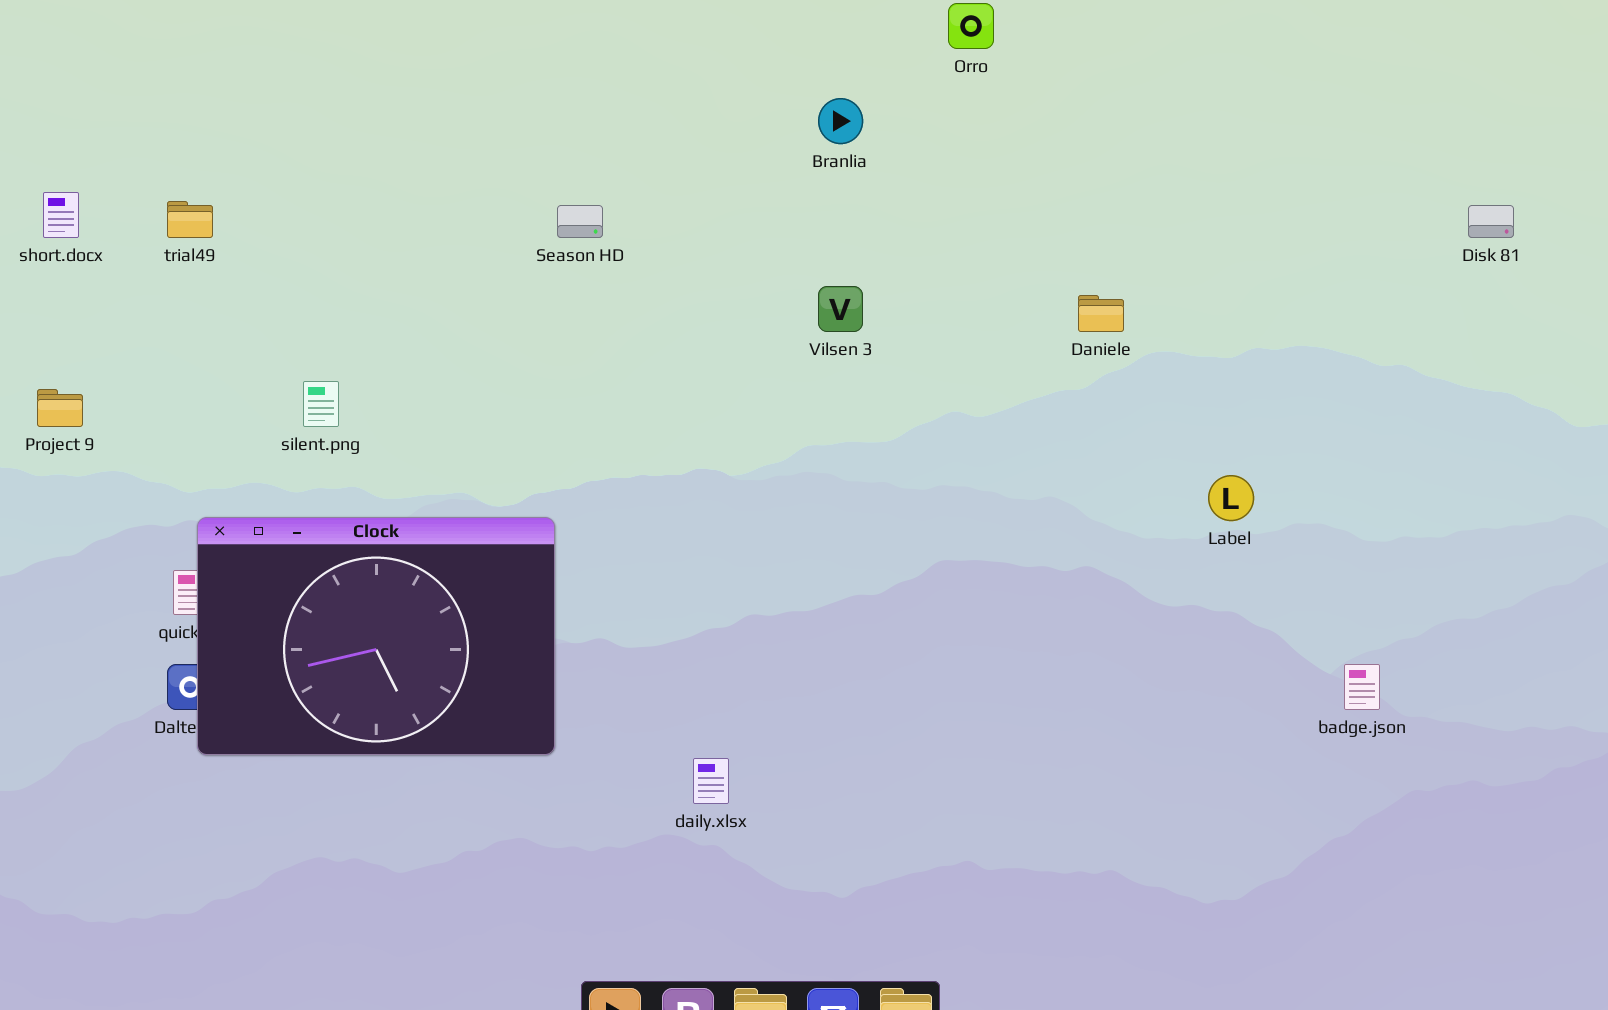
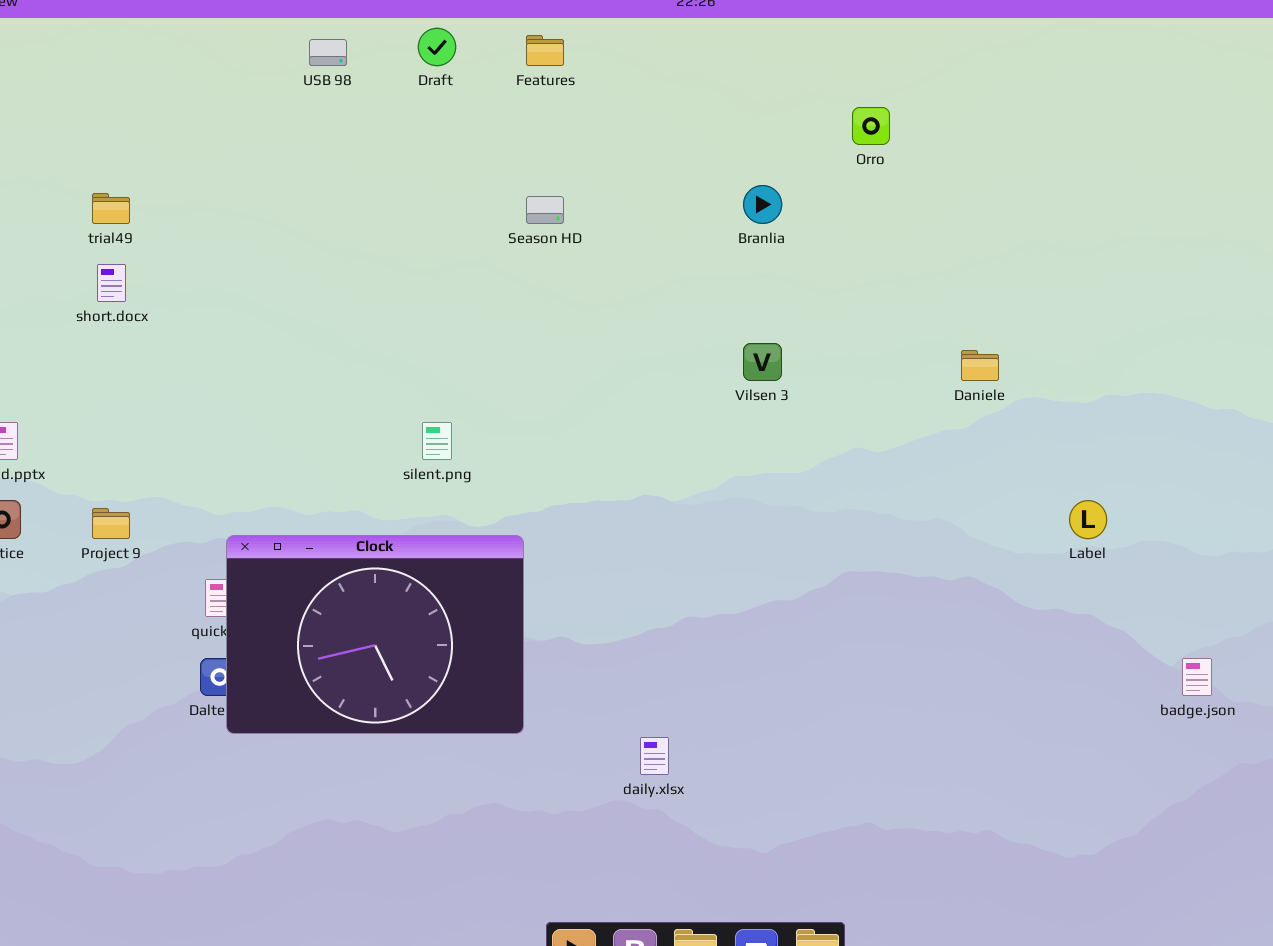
trial49: [167,201,213,238] -> [92,193,130,224], moved
Season HD: [557,205,603,238] -> [526,196,564,224], moved
silent.png: [303,381,339,427] -> [422,422,452,460], moved
Project 9: [37,389,83,427] -> [92,508,130,539], moved

